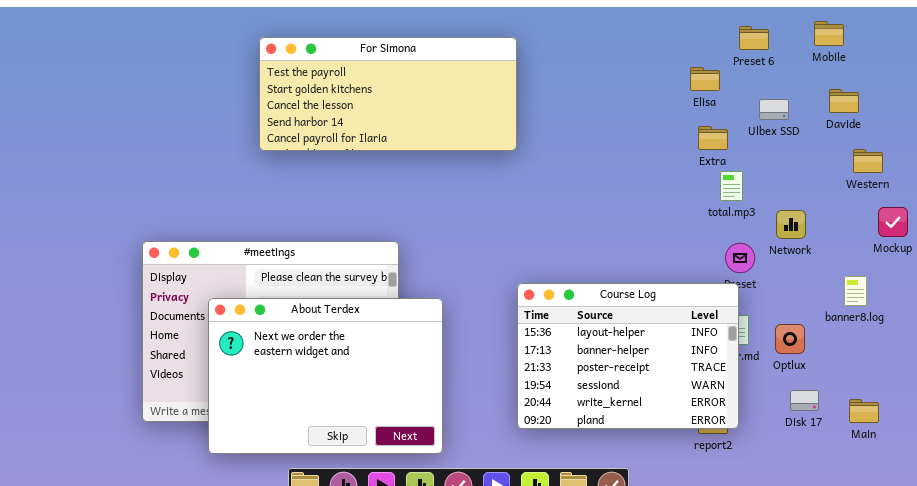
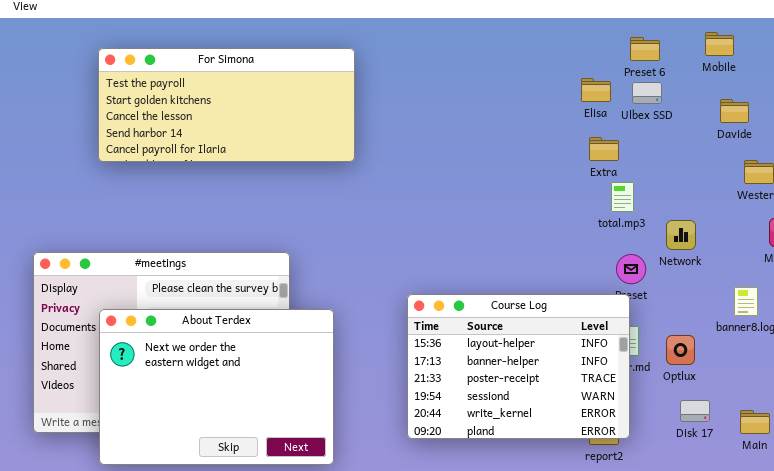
For Simona: [259,37,517,151] -> [98,48,355,162], moved
Ulbex SSD: [759,99,789,120] -> [632,82,662,104], moved

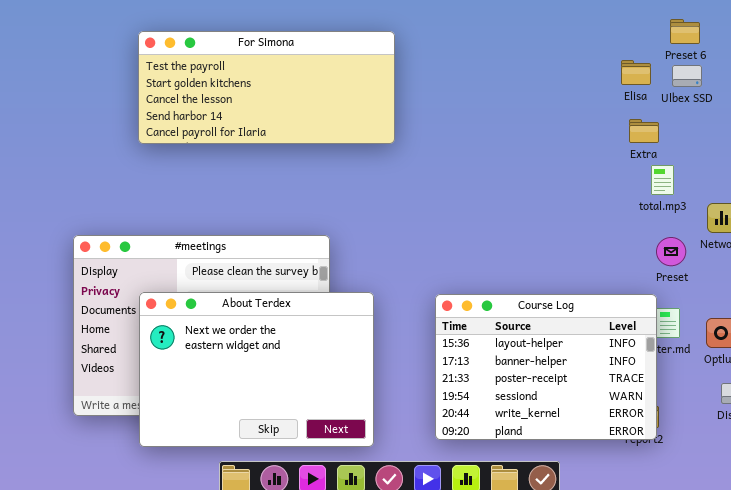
Course Log: [407,294,630,439] -> [435,294,657,440], moved

